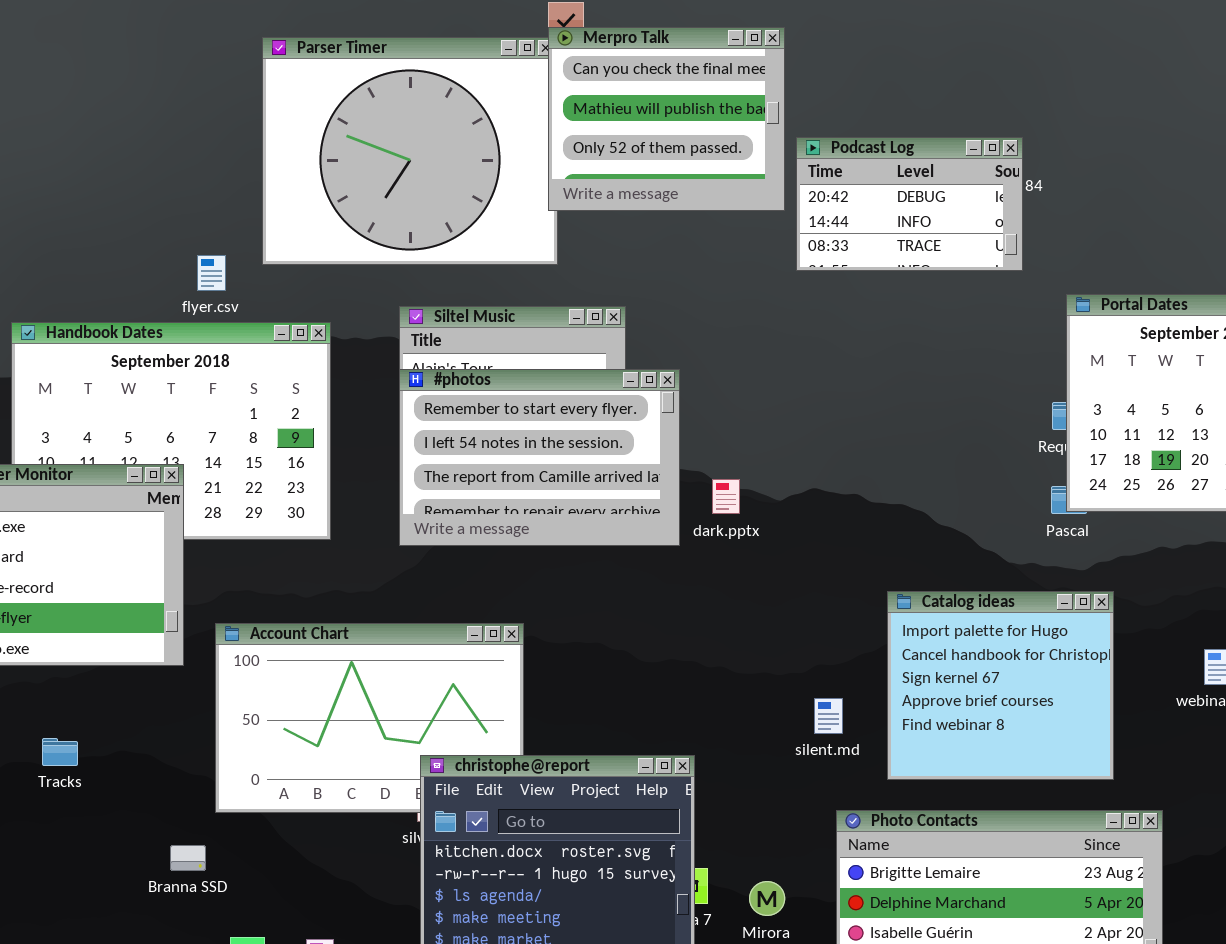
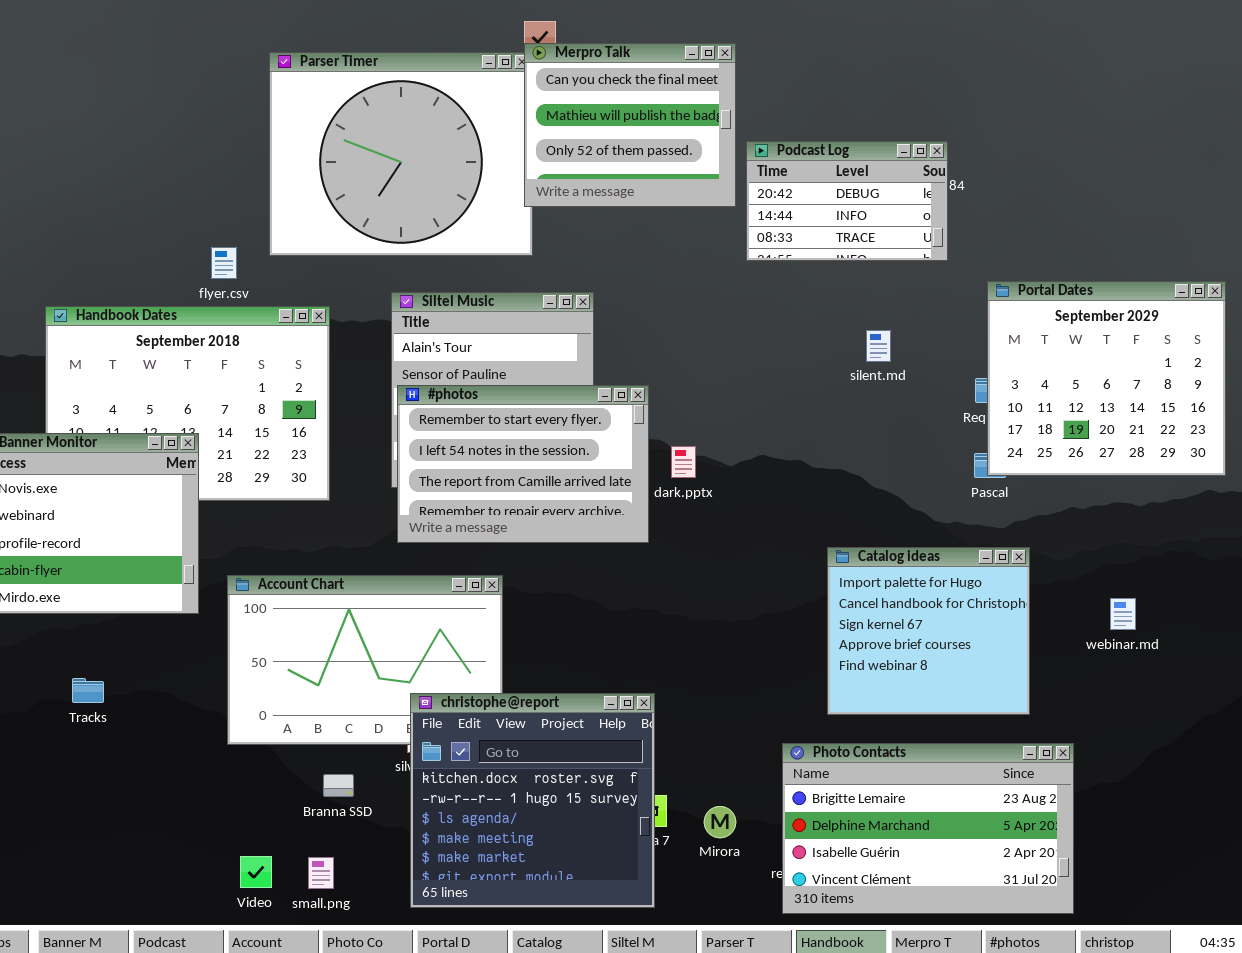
#photos: [399,369,680,546] -> [397,385,649,543], moved
silent.md: [814,698,843,734] -> [866,330,891,362], moved
Branna SSD: [170,845,206,871] -> [323,774,354,797], moved

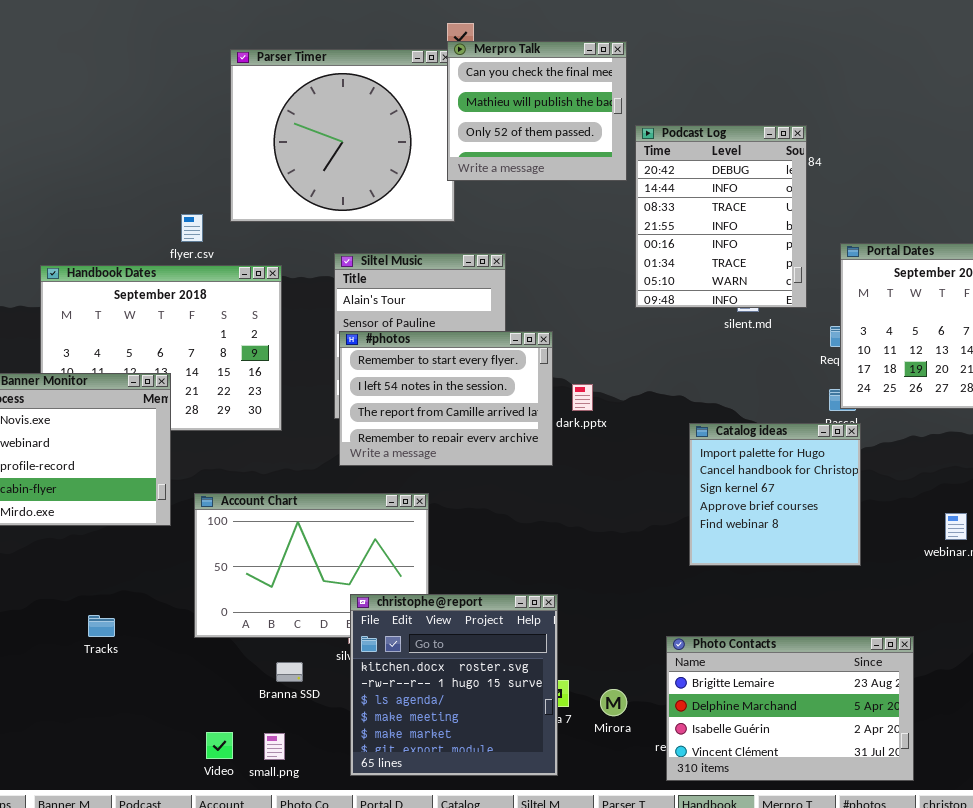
Podcast Log: [746,141,948,261] -> [635,125,807,308], resized
Catalog ideas: [827,547,1030,715] -> [689,423,861,566], moved
Tracks: [72,678,104,703] -> [88,615,115,637], moved

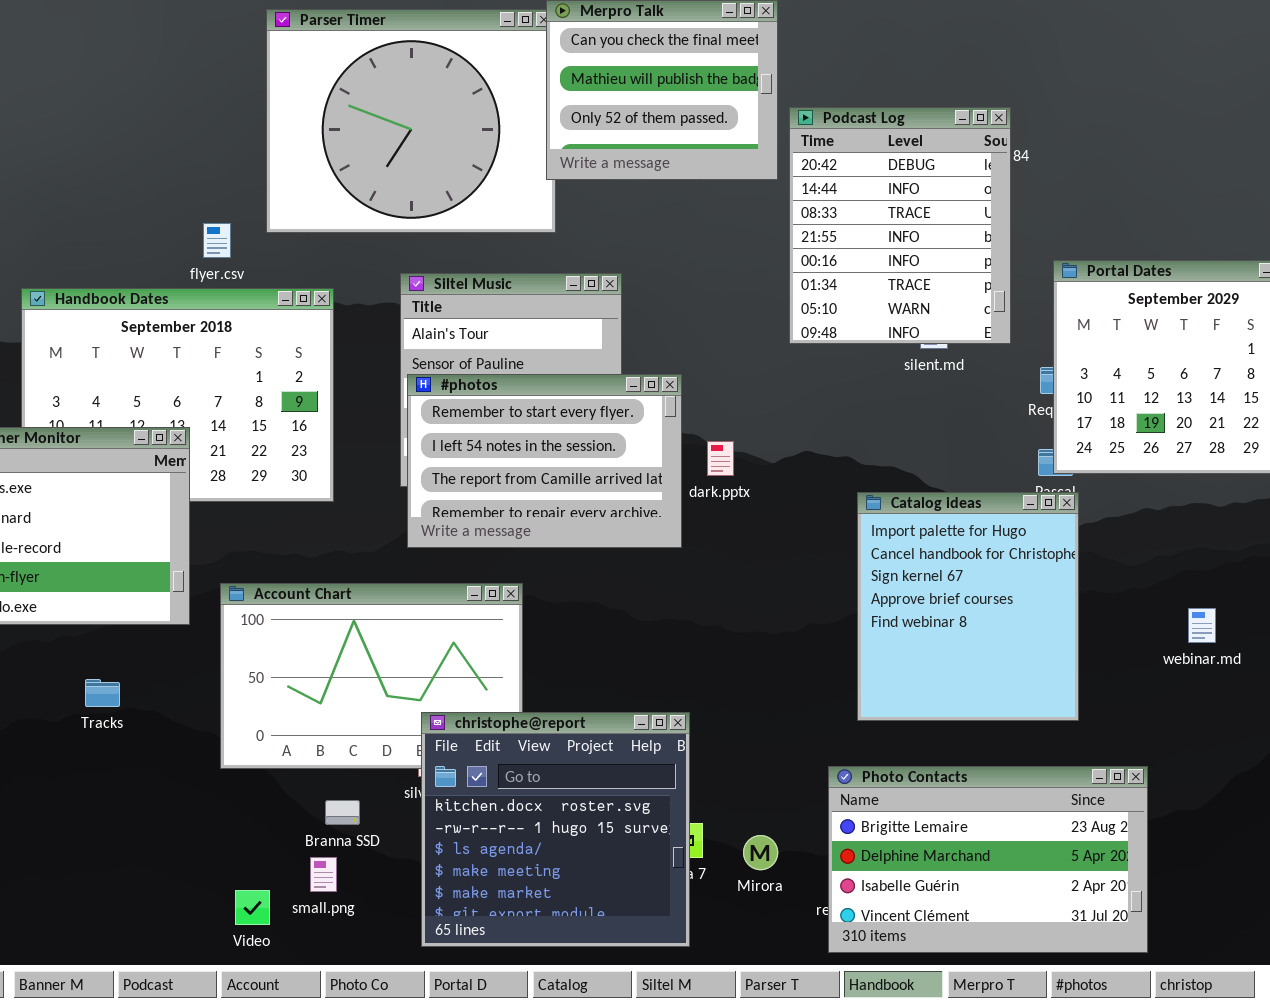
Catalog ideas: [689,423,861,566] -> [857,492,1079,721], resized
Tracks: [88,615,115,637] -> [85,679,120,707], moved
small.png: [264,733,285,760] -> [310,857,337,892], moved

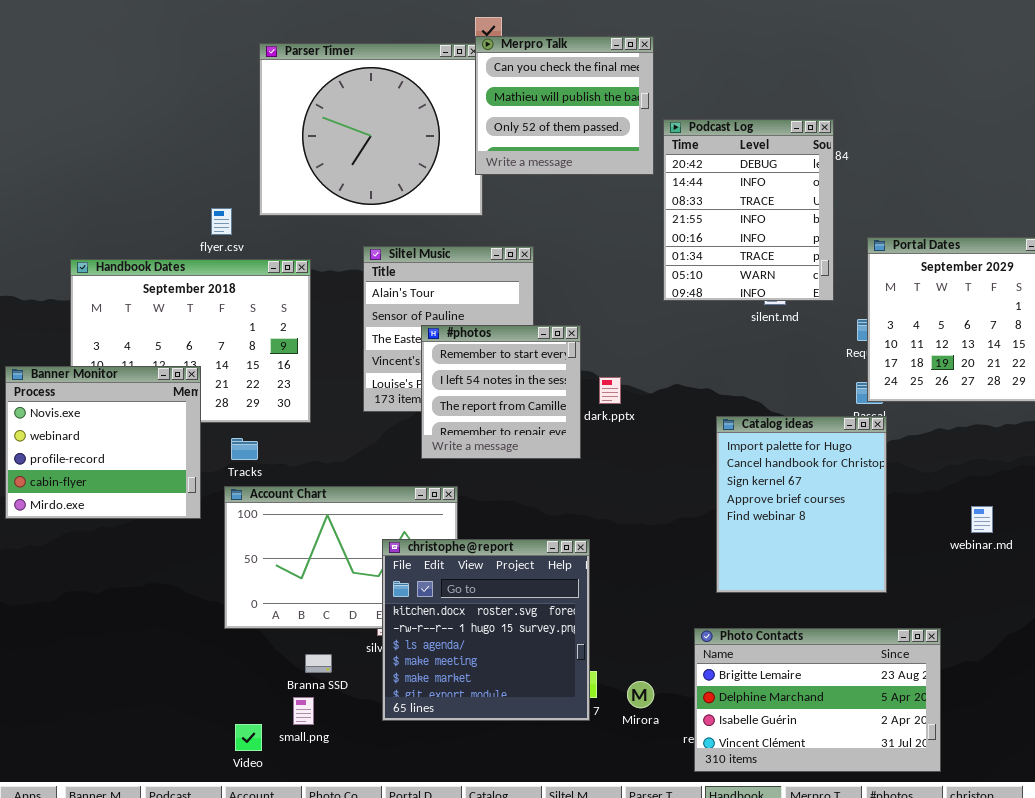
#photos: [407,374,682,548] -> [421,325,581,459], resized
Tracks: [85,679,120,707] -> [231,438,258,460], moved
christophe@report: [421,712,690,947] -> [382,539,590,721], moved

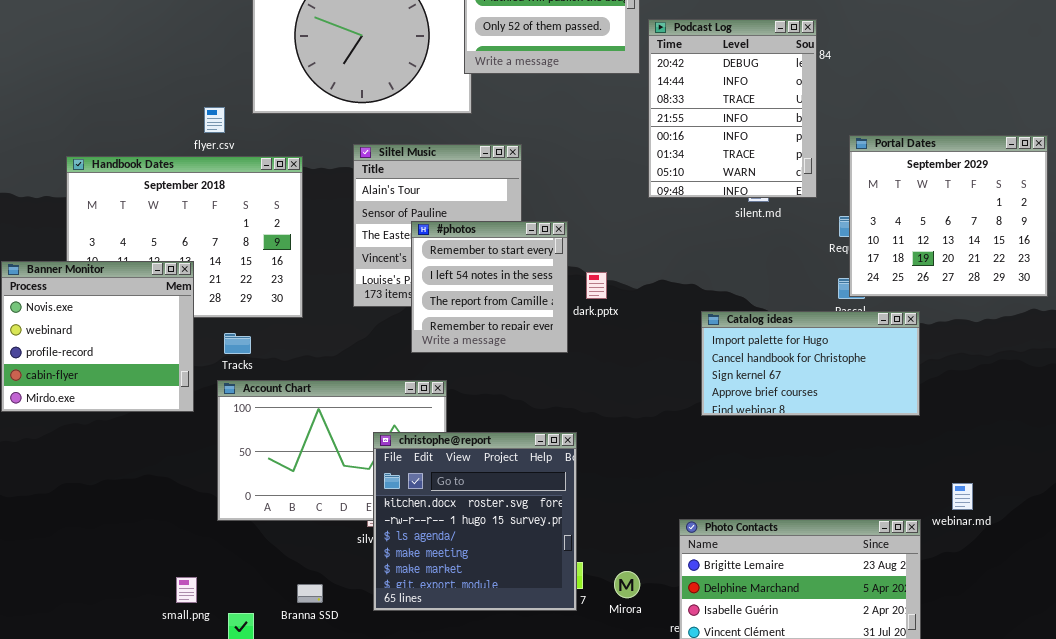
Catalog ideas: [716,416,887,593] -> [701,311,920,416], resized
webinar.md: [971,506,993,533] -> [952,483,973,510], moved
Branna SSD: [305,654,332,673] -> [297,584,323,603], moved
small.png: [293,697,314,725] -> [176,577,197,603], moved

